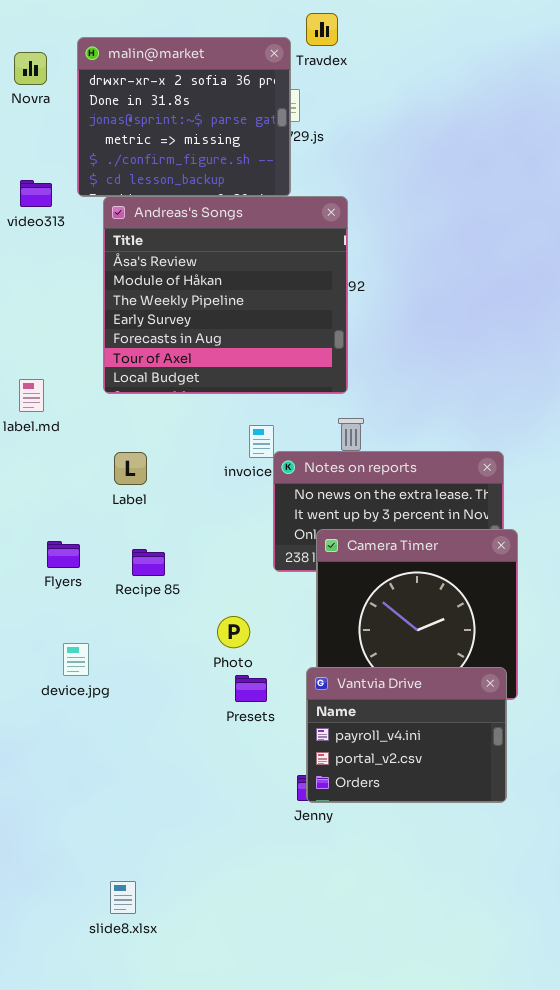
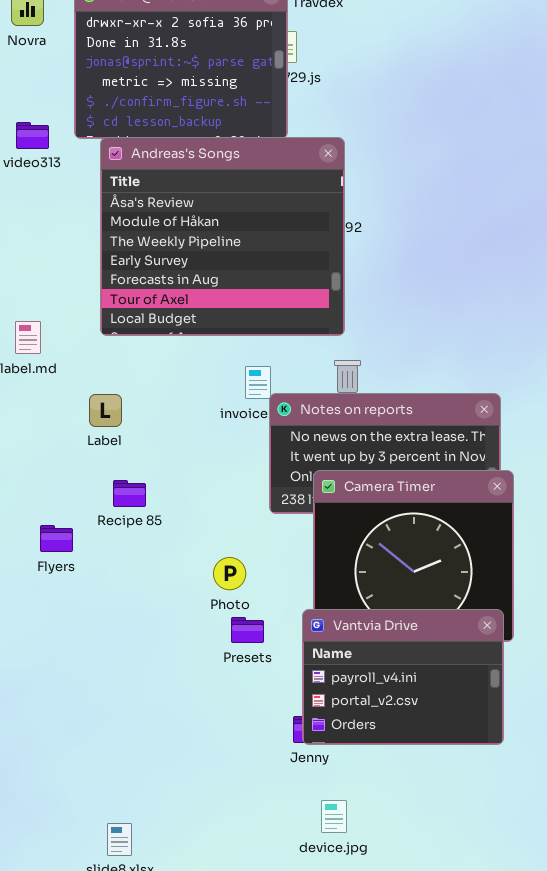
Label: [114,452,147,485] -> [89,394,122,427], moved
Flyers: [47,541,80,568] -> [40,525,73,552], moved
Recipe 85: [132,549,165,576] -> [113,480,146,507], moved
device.jpg: [63,643,89,676] -> [321,800,347,833], moved

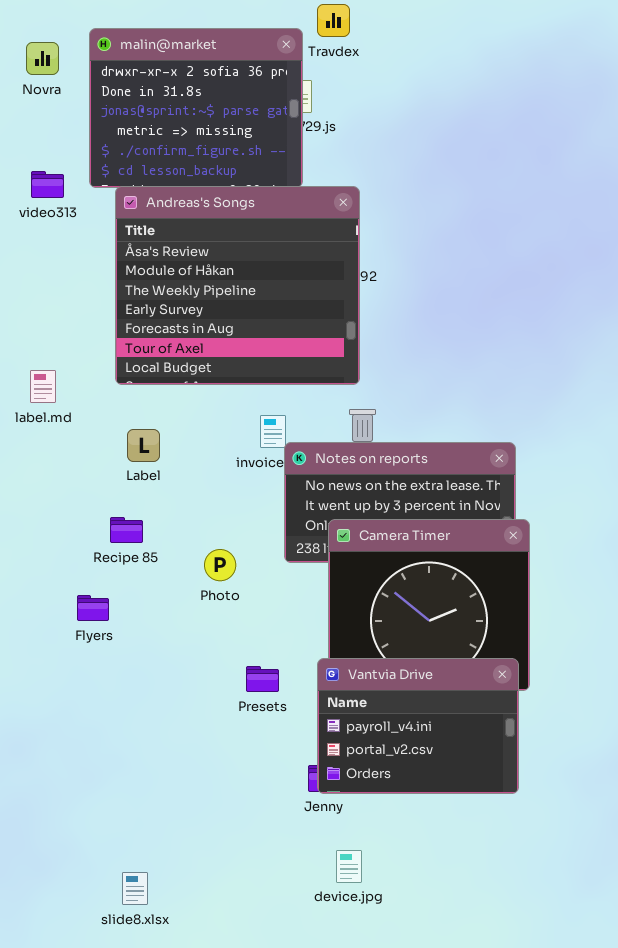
Label: [89,394,122,427] -> [127,429,160,462], moved
Recipe 85: [113,480,146,507] -> [110,517,143,543], moved
Flyers: [40,525,73,552] -> [77,595,109,621], moved
Photo: [213,557,246,590] -> [204,549,236,581], moved

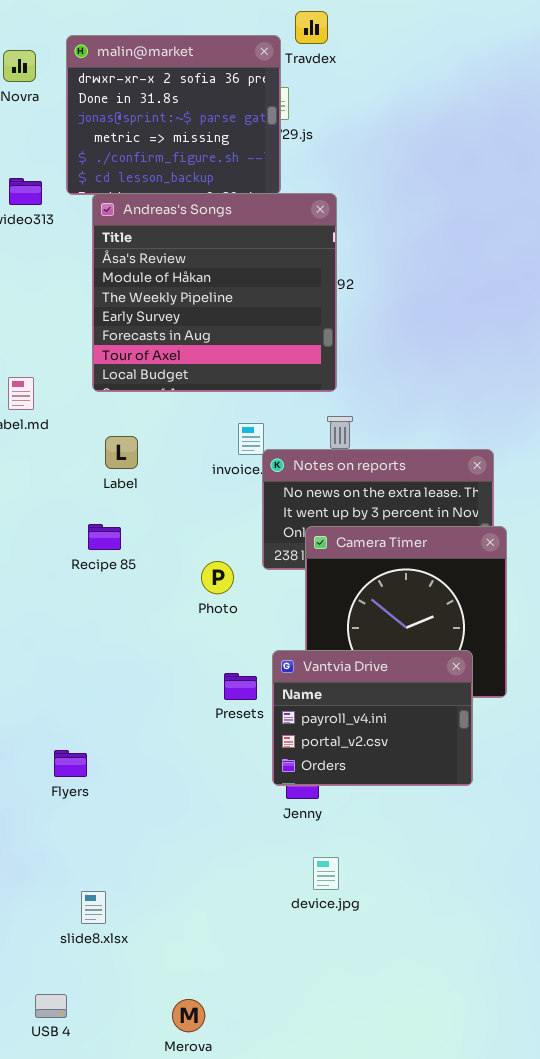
Photo: [204,549,236,581] -> [201,561,234,594], moved
Flyers: [77,595,109,621] -> [54,750,87,777], moved
Vantvia Drive: [317,658,519,794] -> [272,650,473,786], moved
slide8.xlsx: [122,872,148,905] -> [81,891,106,924], moved

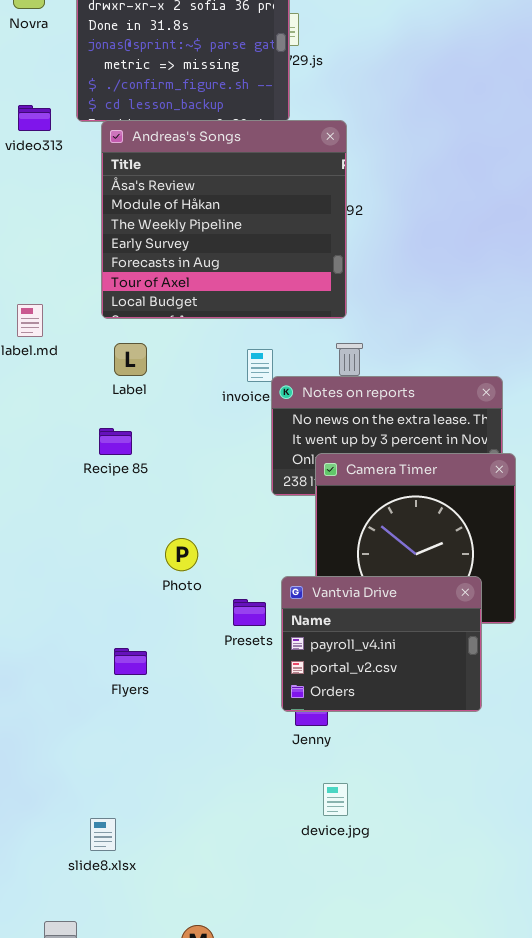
Label: [105,436,138,469] -> [114,343,147,376], moved
Recipe 85: [88,524,121,550] -> [99,428,132,455], moved
Photo: [201,561,234,594] -> [165,538,198,571], moved
Flyers: [54,750,87,777] -> [114,648,147,675], moved

